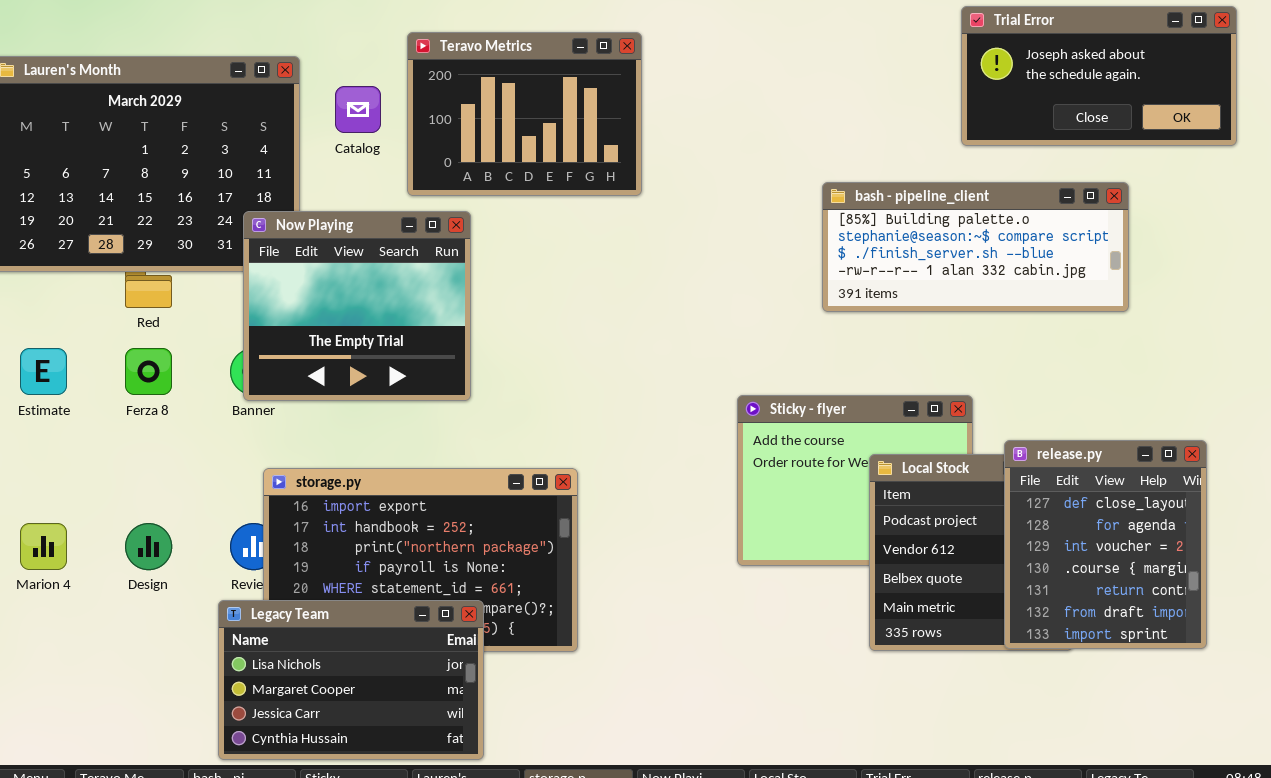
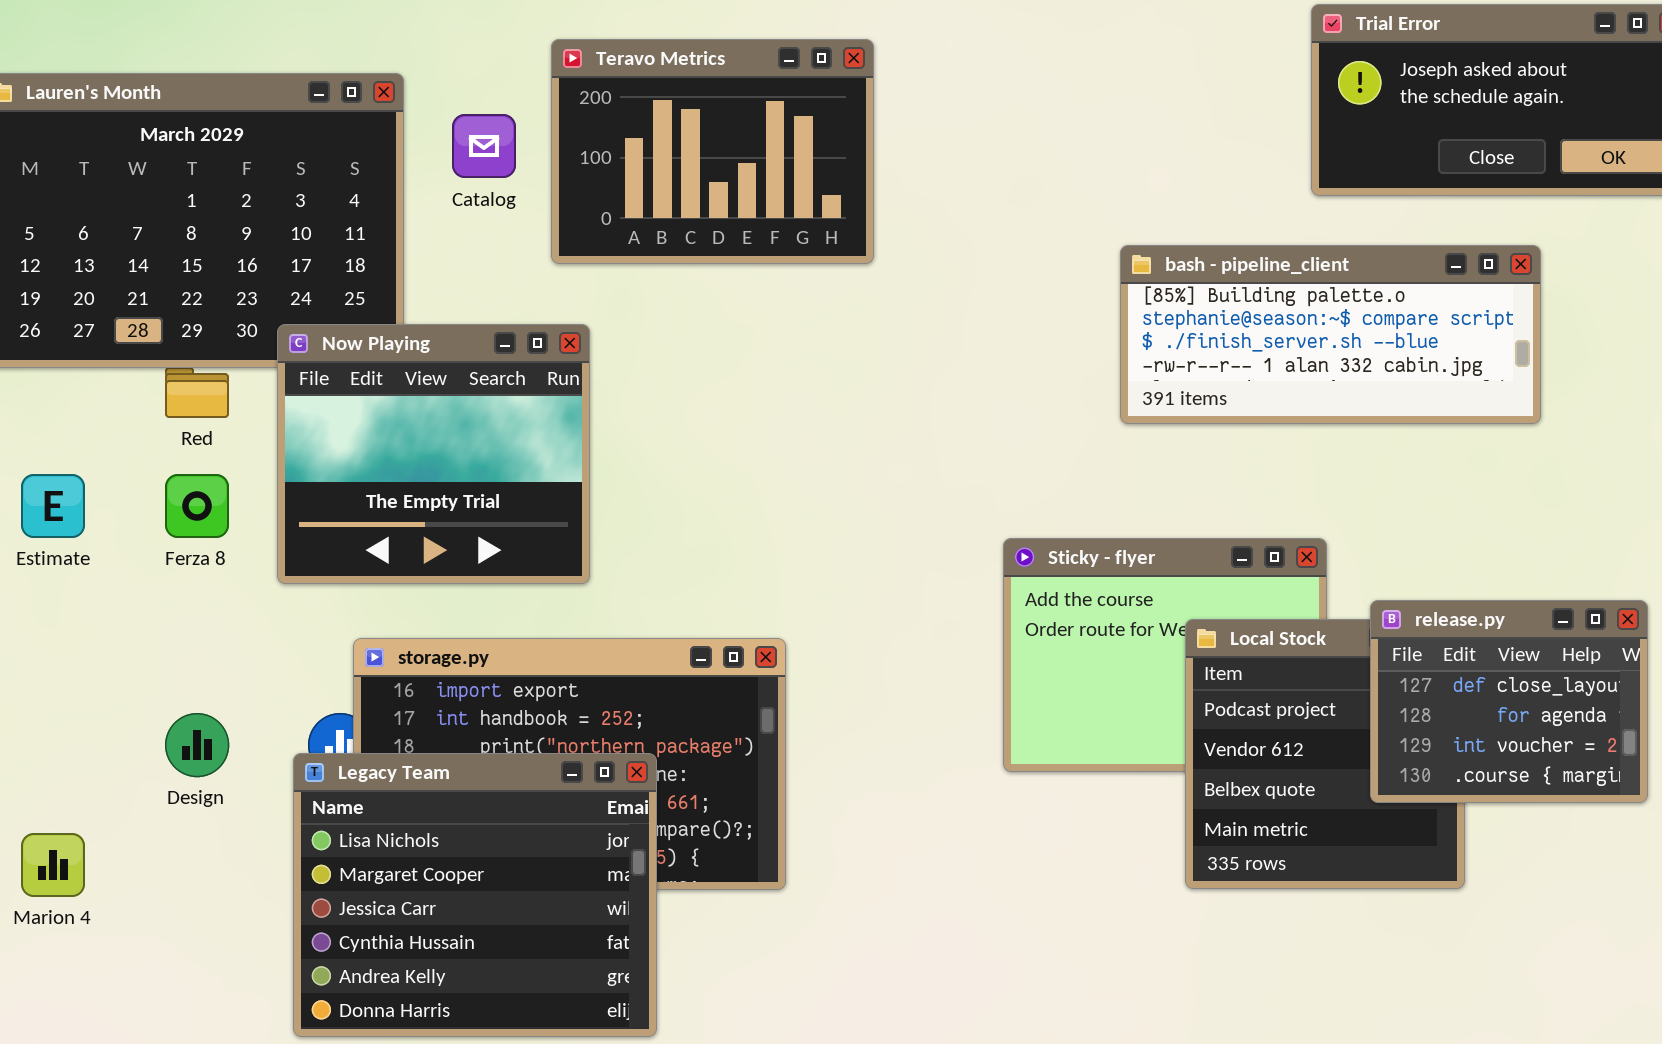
Now Playing: [243,211,471,401] -> [277,324,590,584], moved
release.py: [1004,440,1207,649] -> [1370,600,1648,803], resized
Marion 4: [20,523,67,570] -> [21,833,85,897], moved
Legacy Team: [218,600,484,760] -> [293,753,657,1037], resized

